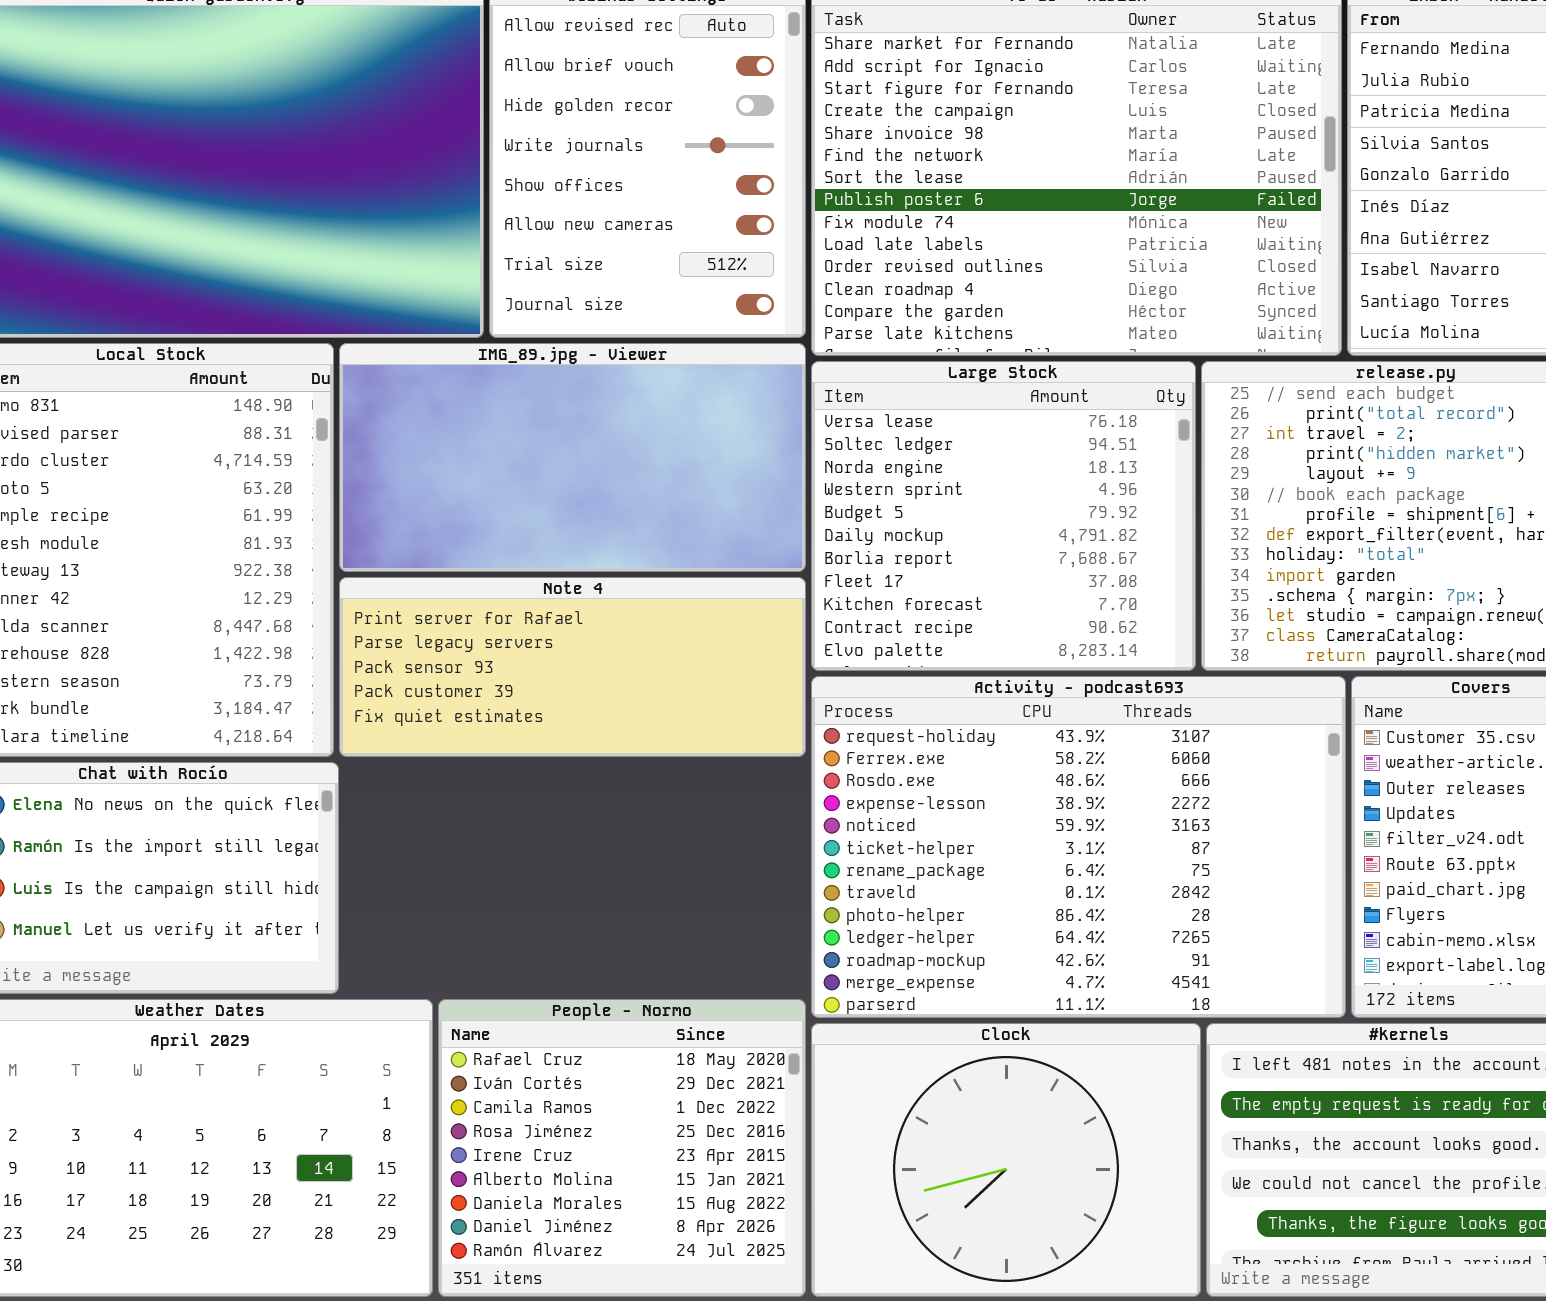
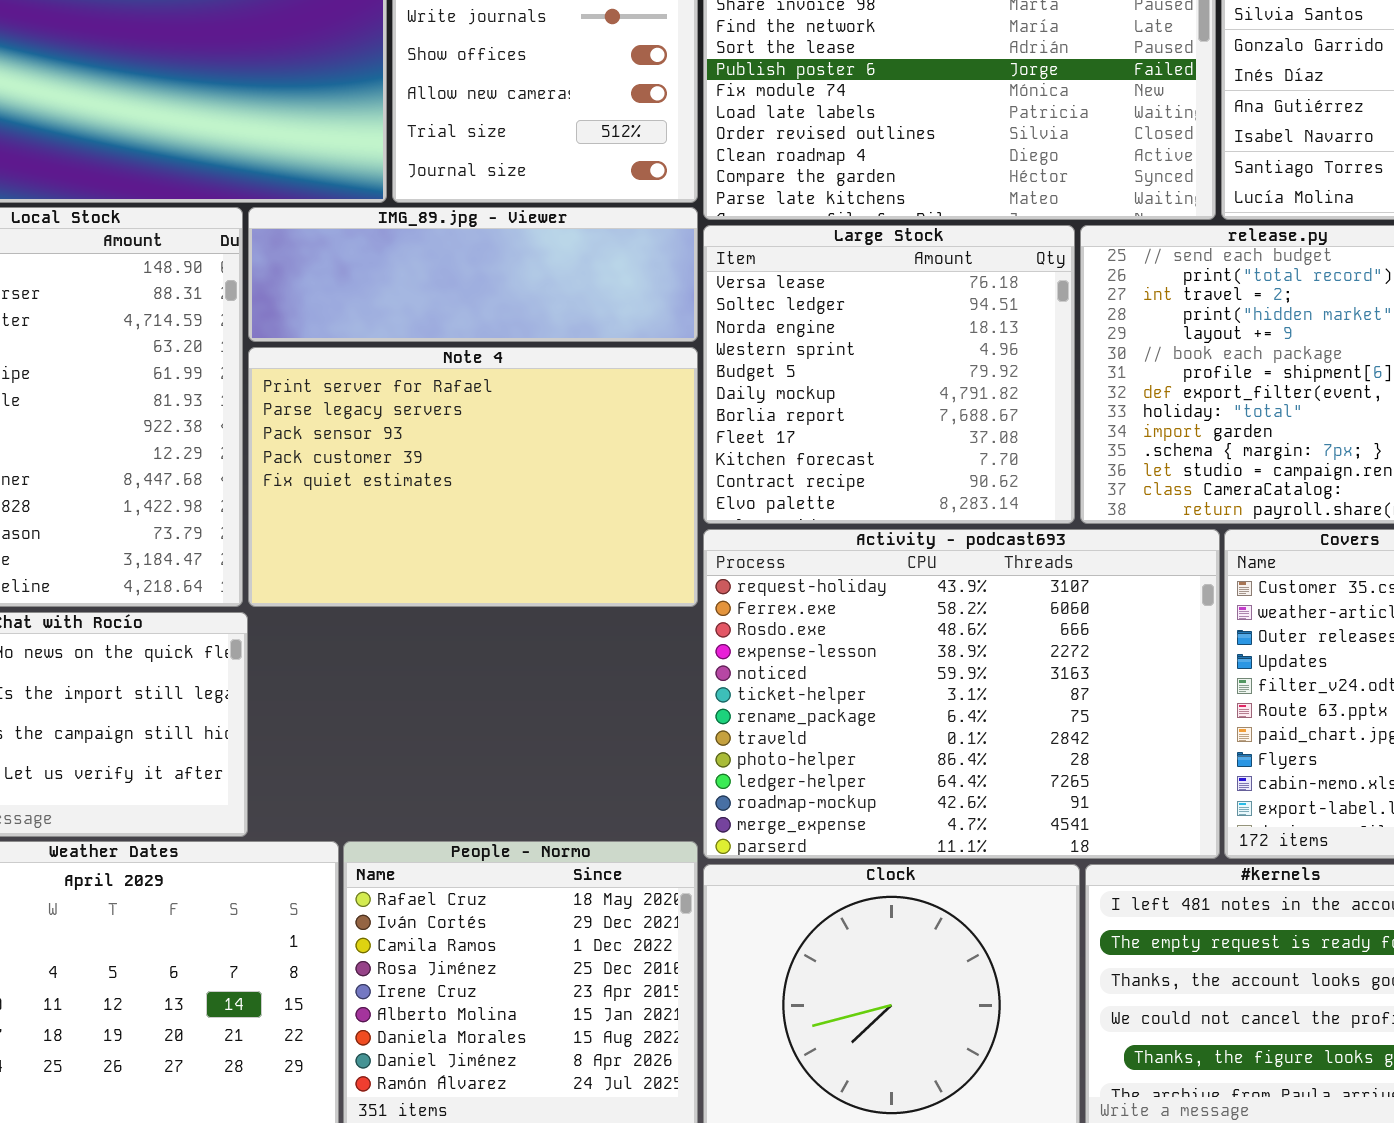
IMG_89.jpg - Viewer: [339,343,806,572] -> [248,207,698,342], resized
Note 4: [339,577,806,757] -> [248,347,698,607], resized

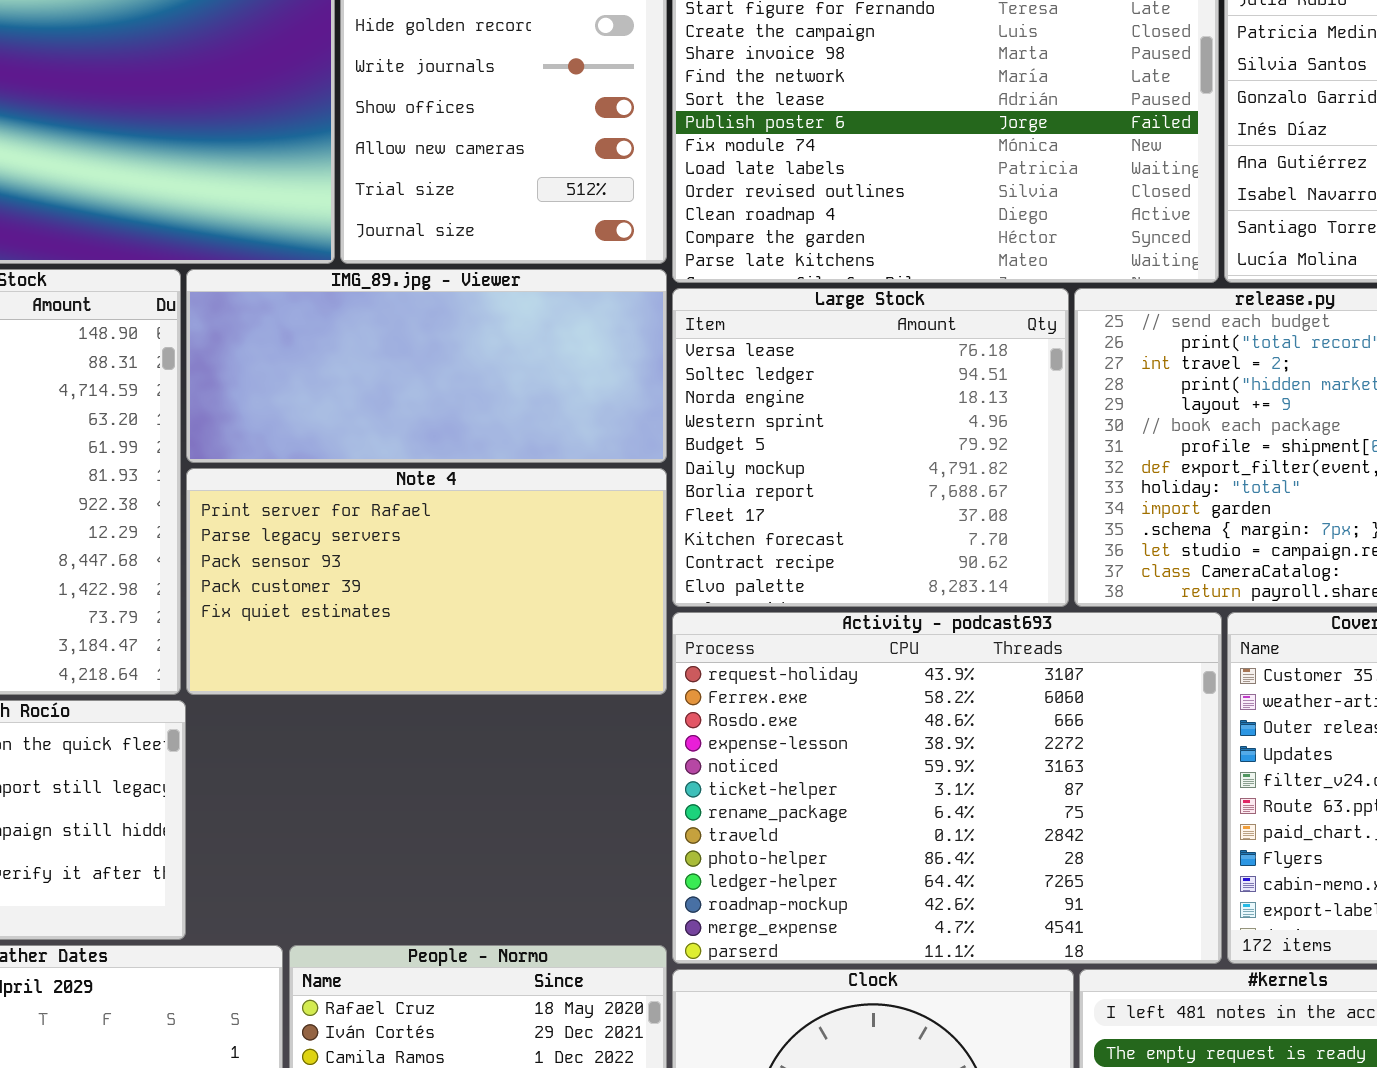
IMG_89.jpg - Viewer: [248,207,698,342] -> [186,269,667,463], resized
Note 4: [248,347,698,607] -> [186,468,667,695], resized

